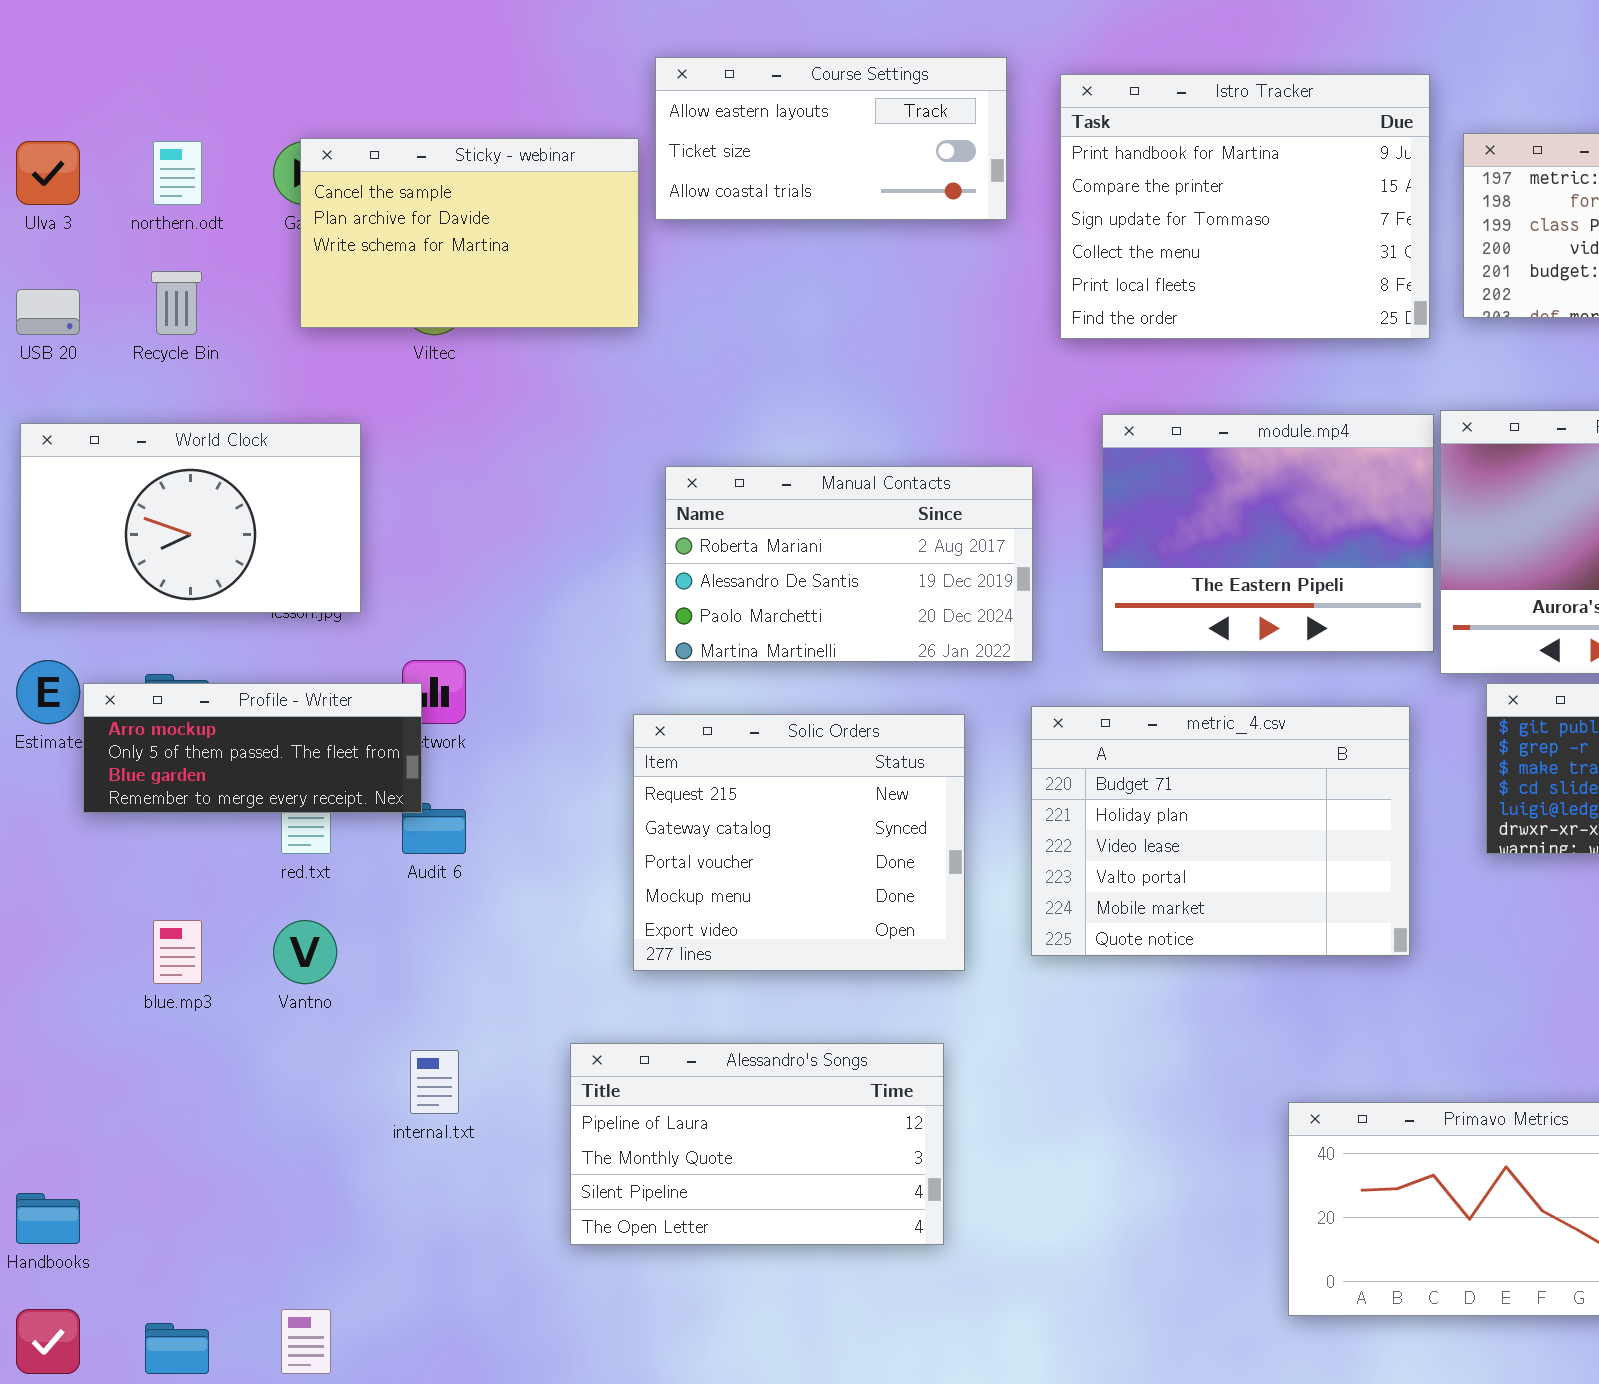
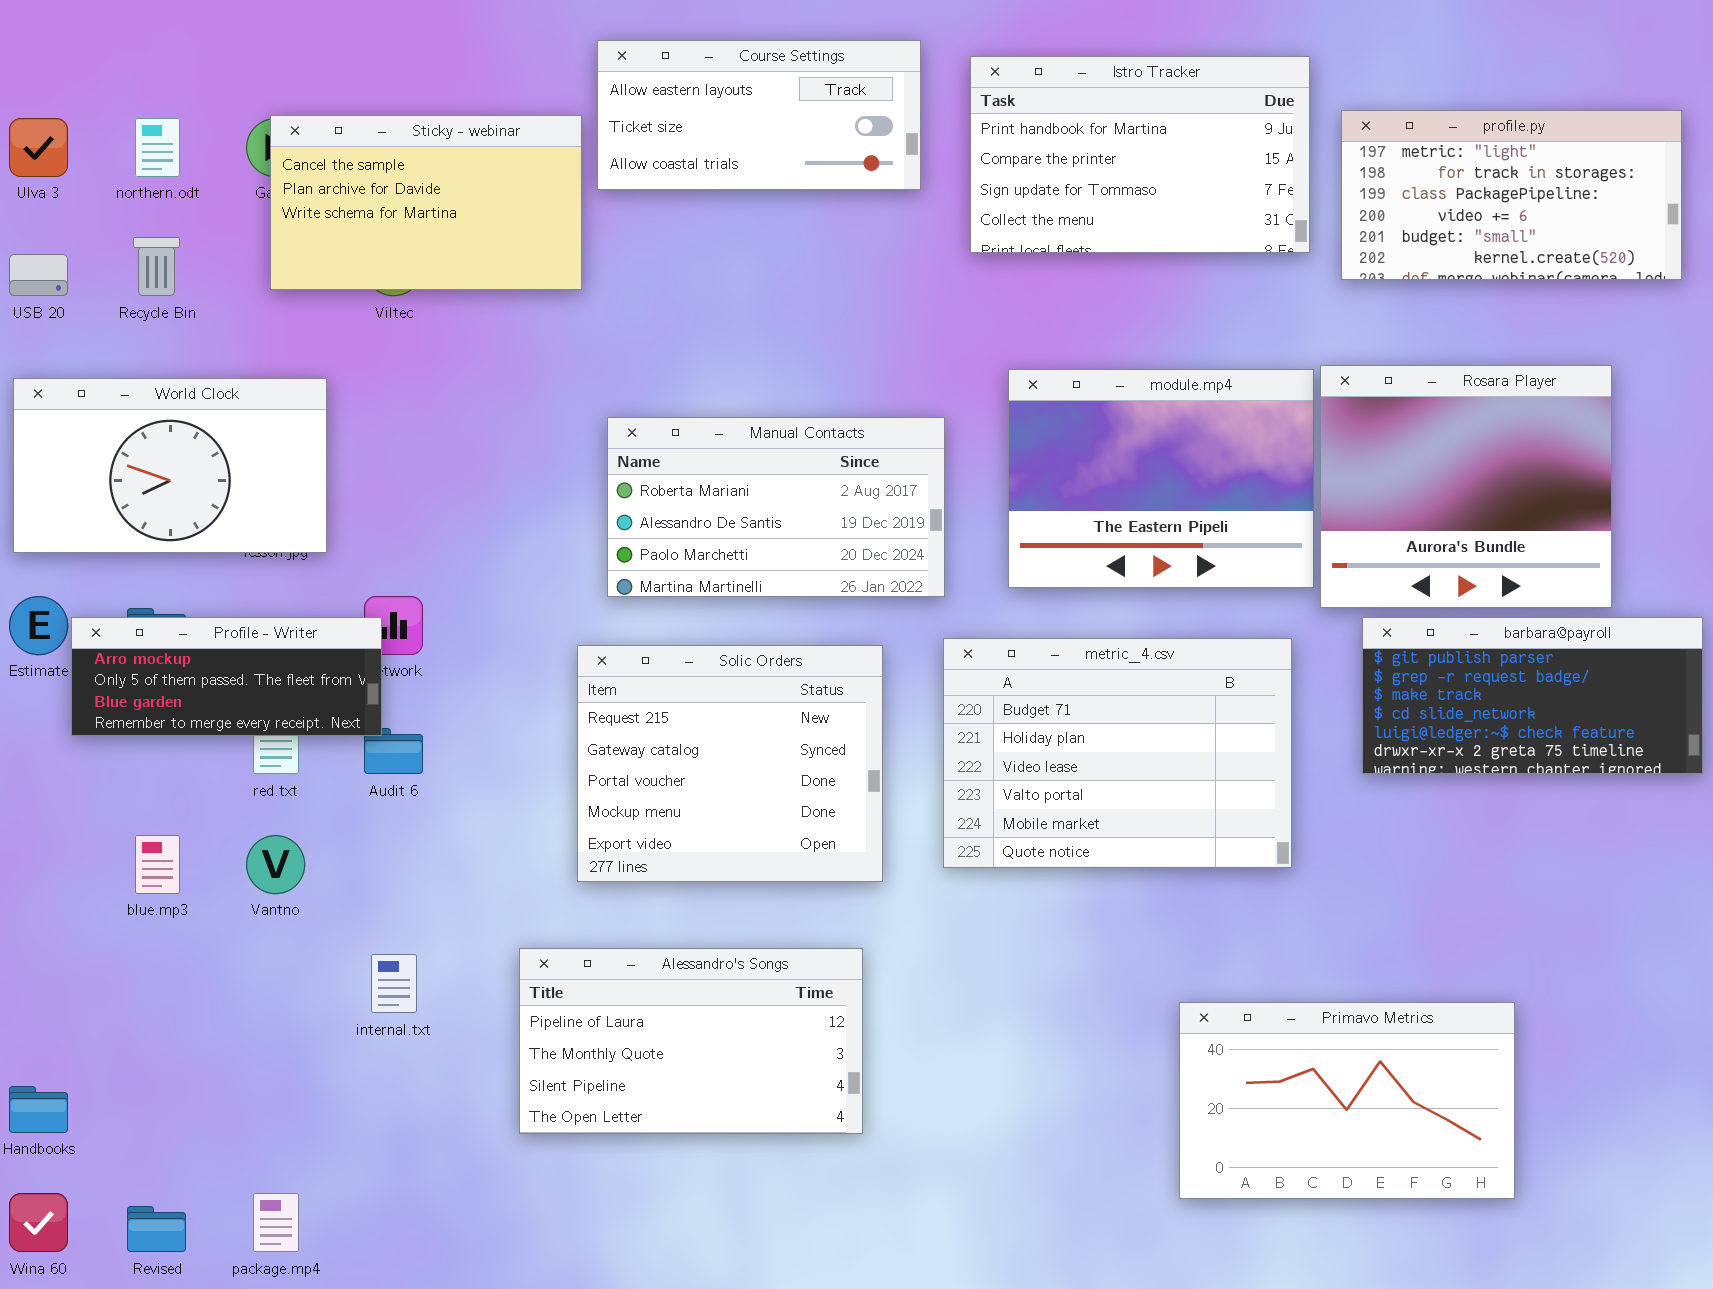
Istro Tracker: [1060,74,1430,339] -> [970,56,1310,253], resized

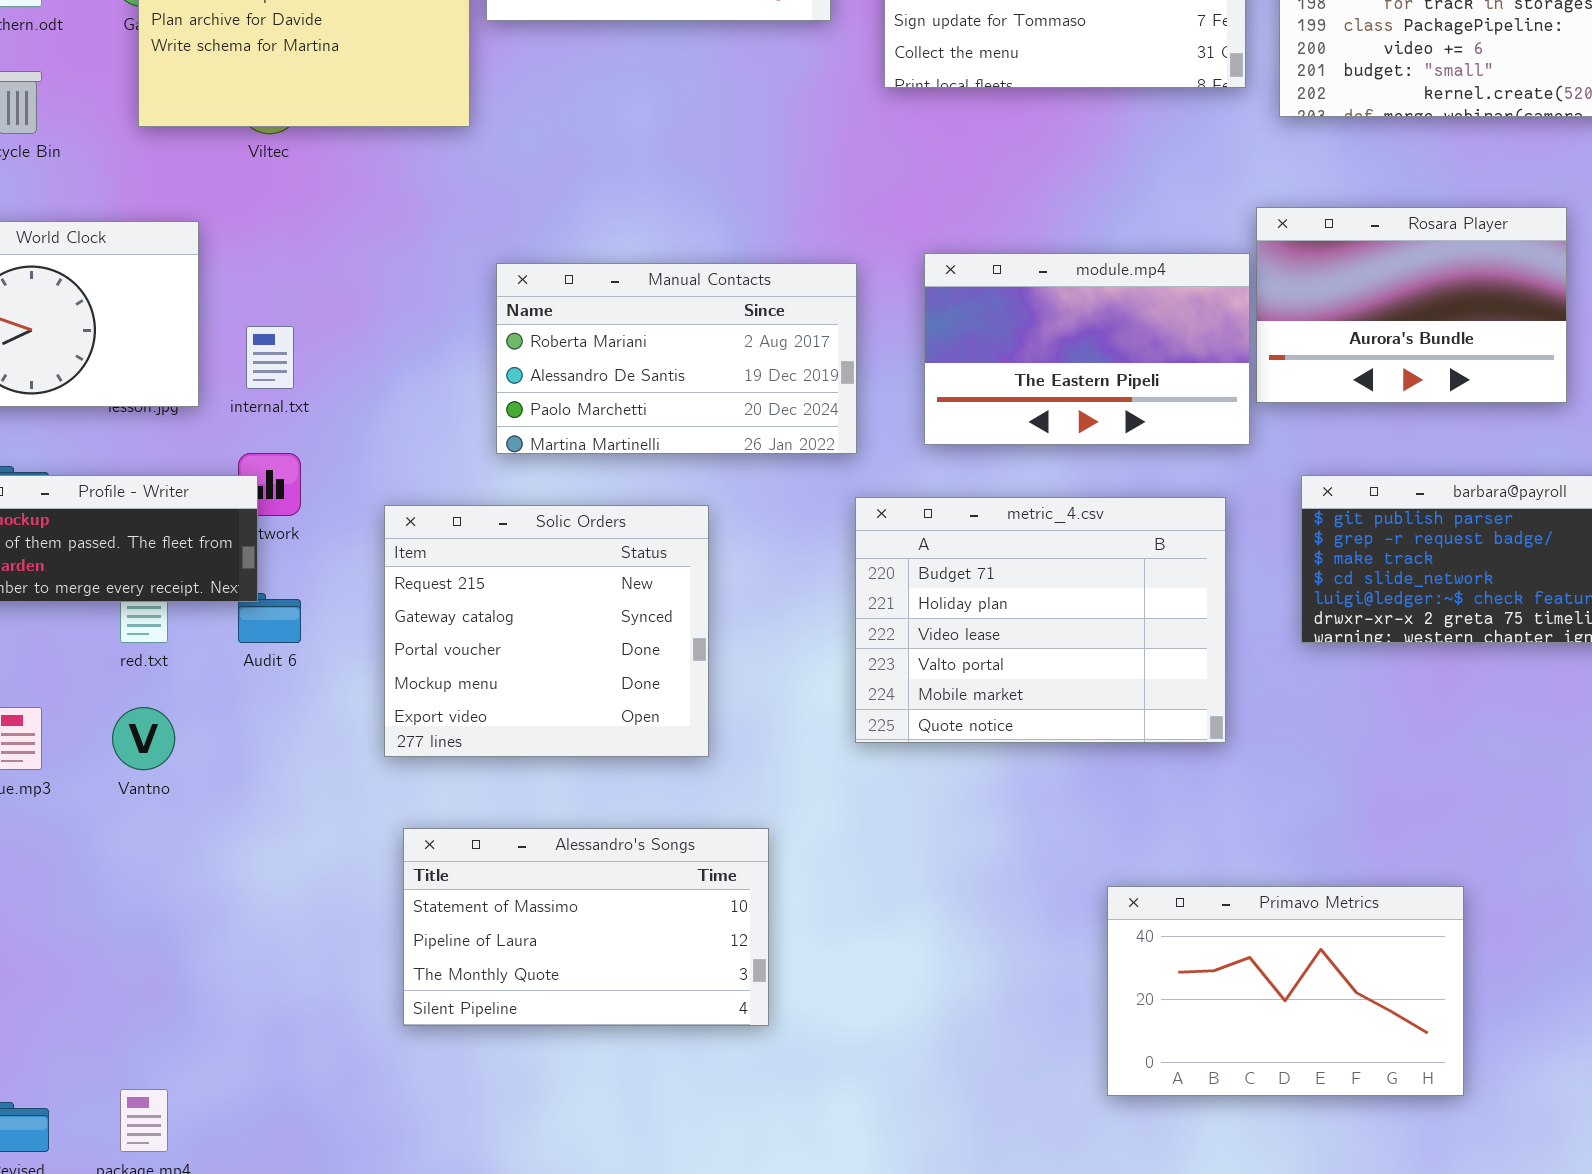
Rosara Player: [1320,365,1612,608] -> [1256,207,1567,403], resized
module.mp4: [1008,369,1314,588] -> [924,253,1250,445], resized
Solic Orders: [577,645,883,882] -> [384,505,709,757], moved
Alessandro's Songs: [519,948,863,1134] -> [403,828,769,1026], scrolled up 1 row
internal.txt: [371,954,417,1013] -> [246,326,294,389], moved

